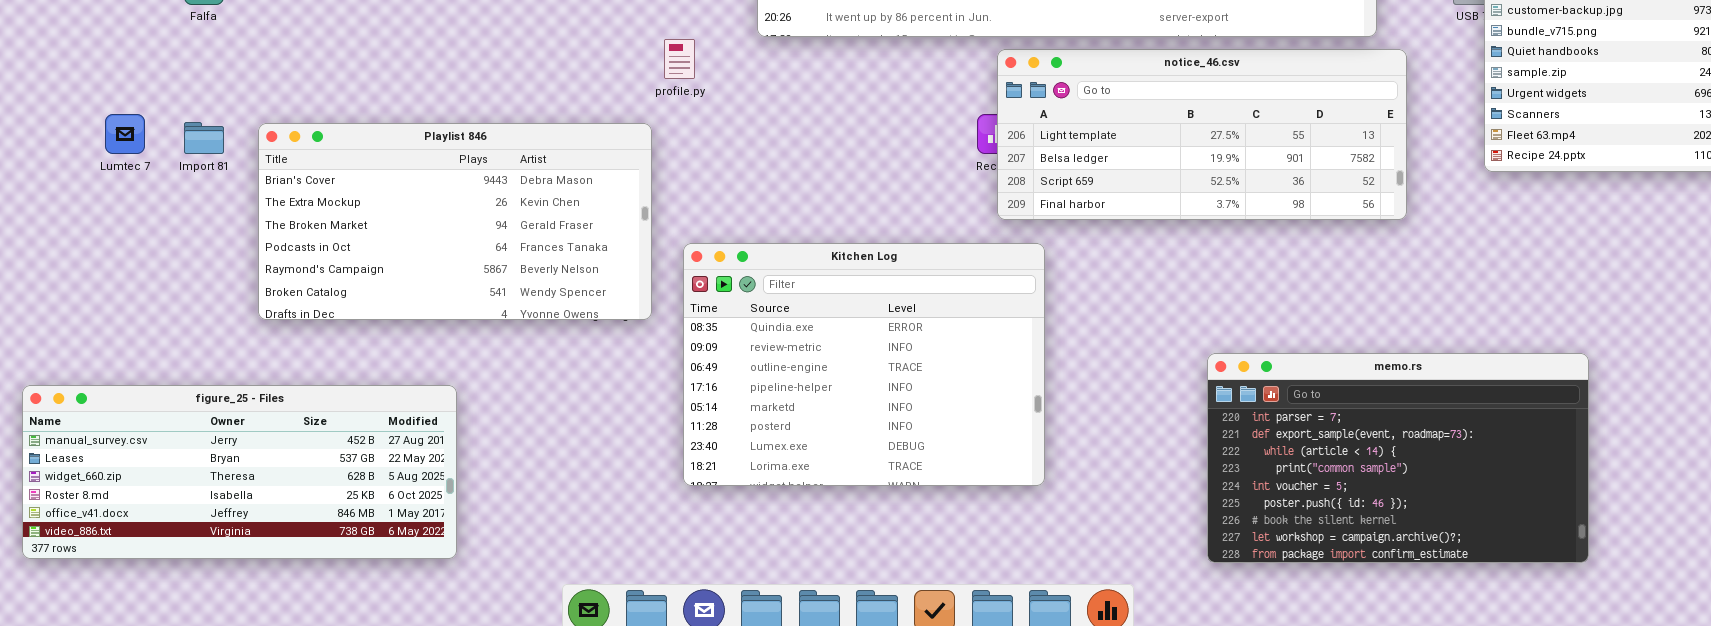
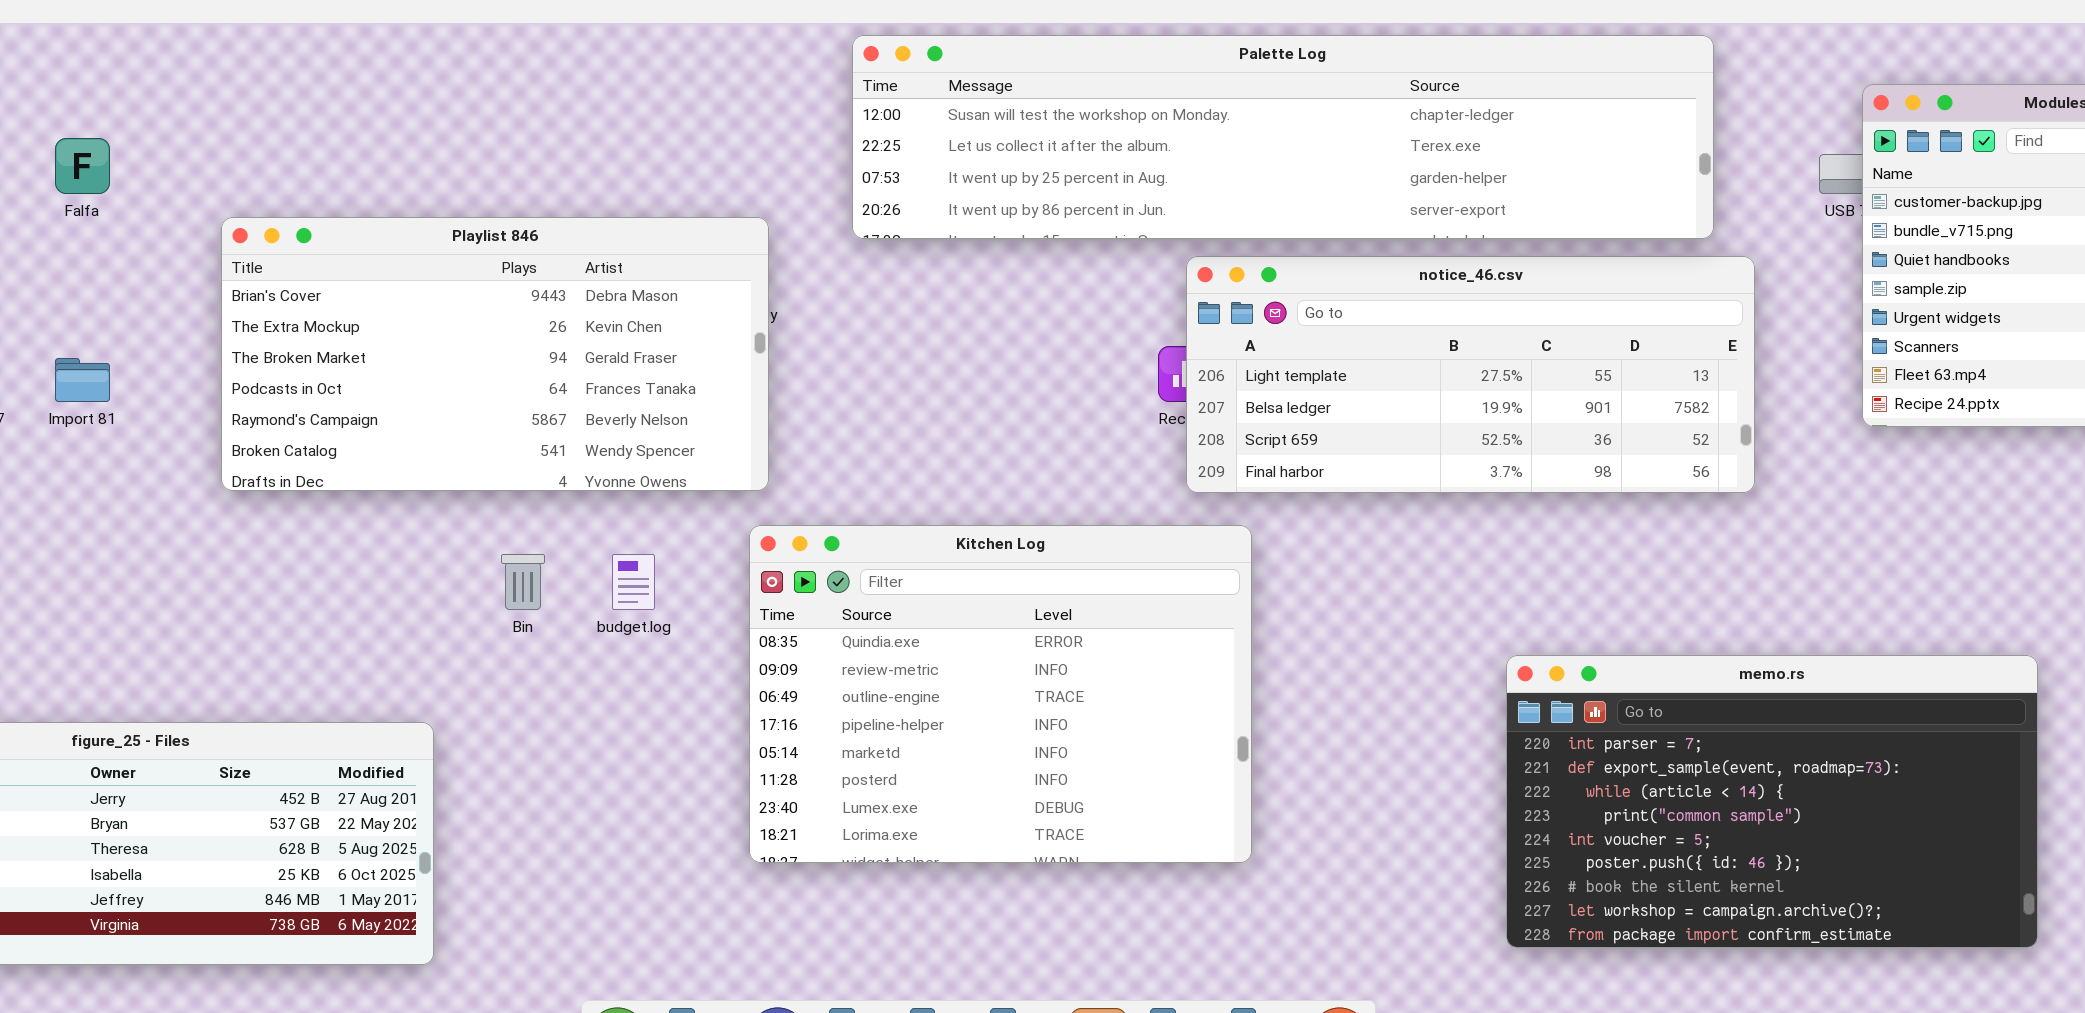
Playlist 846: [258,123,652,320] -> [221,217,769,491], moved
memo.rs: [1207,353,1589,563] -> [1506,655,2038,948], moved

